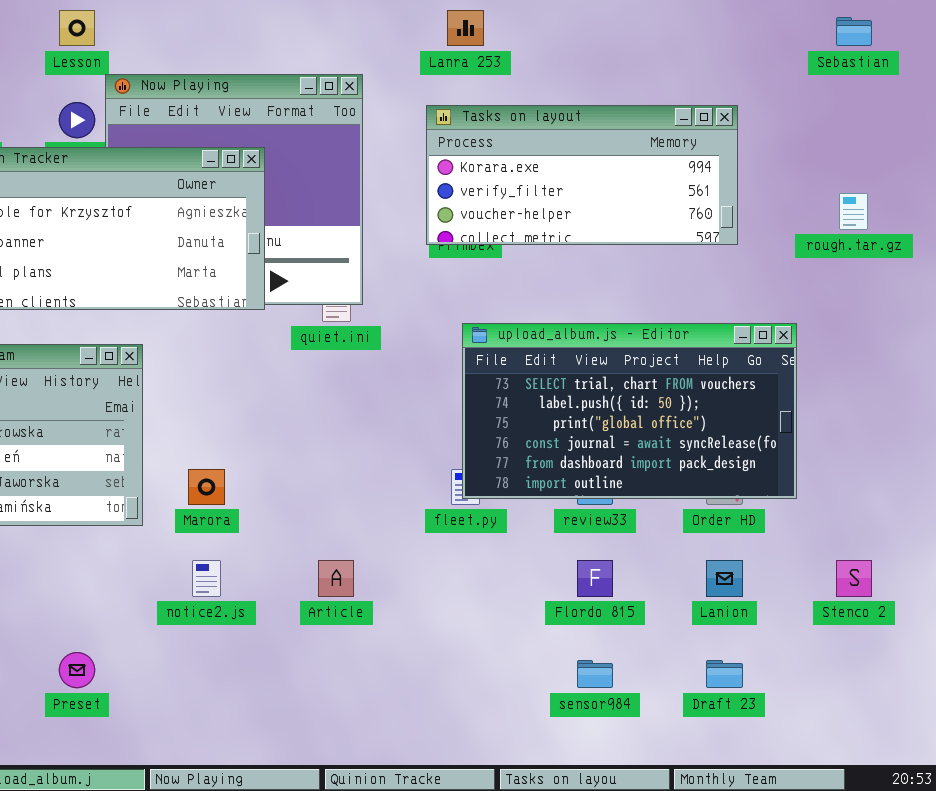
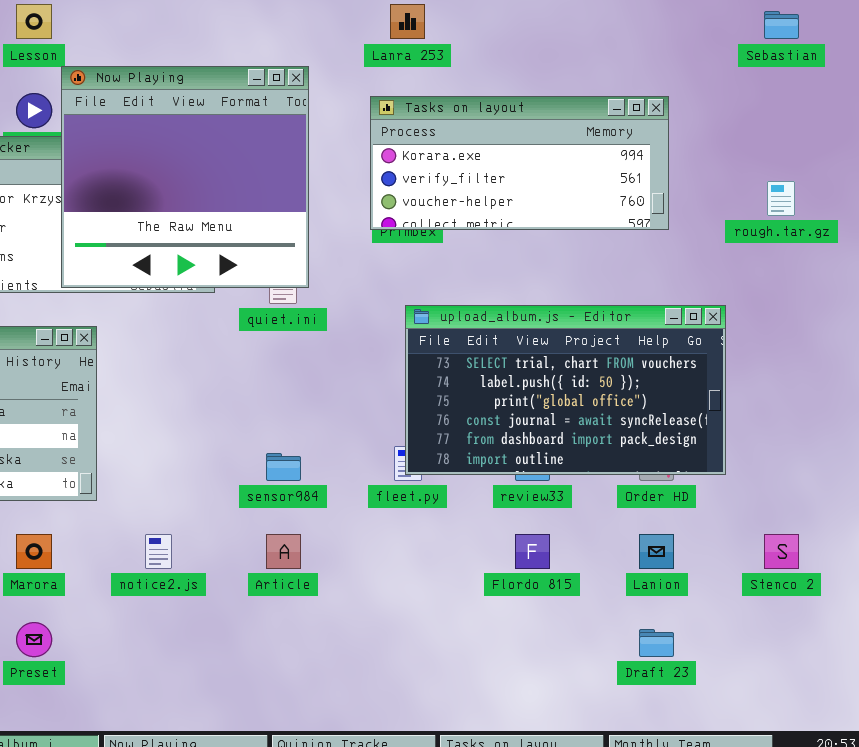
Now Playing: [105,74,363,305] -> [61,66,309,288], raised
Marora: [188,469,225,505] -> [16,534,52,569], moved
sensor984: [577,660,613,688] -> [266,453,301,481], moved

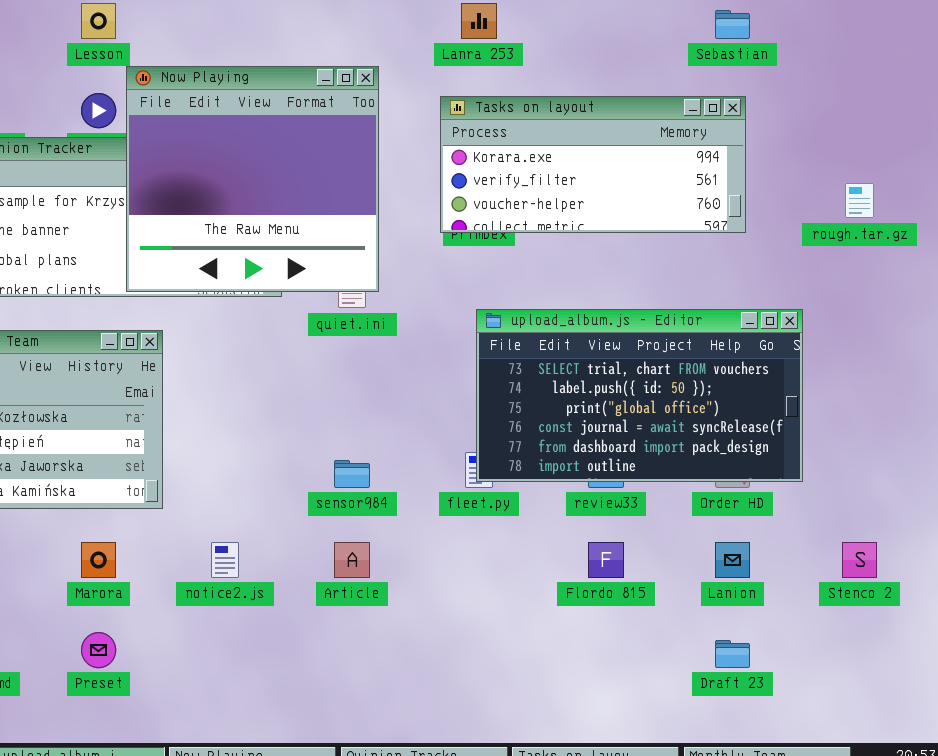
Sebastian: [764,11,799,39] -> [715,10,750,39], moved

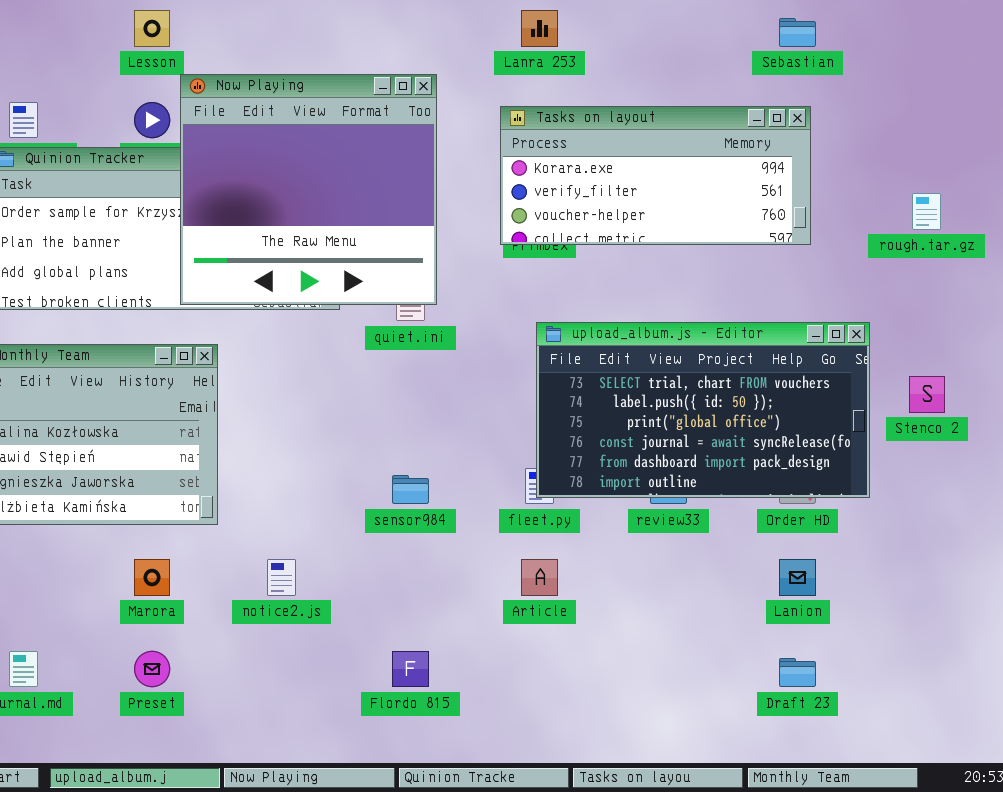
Article: [334,542,370,578] -> [521,559,558,596], moved
Flordo 815: [588,542,624,578] -> [392,651,429,687], moved
Stenco 2: [842,542,877,578] -> [909,376,945,413], moved

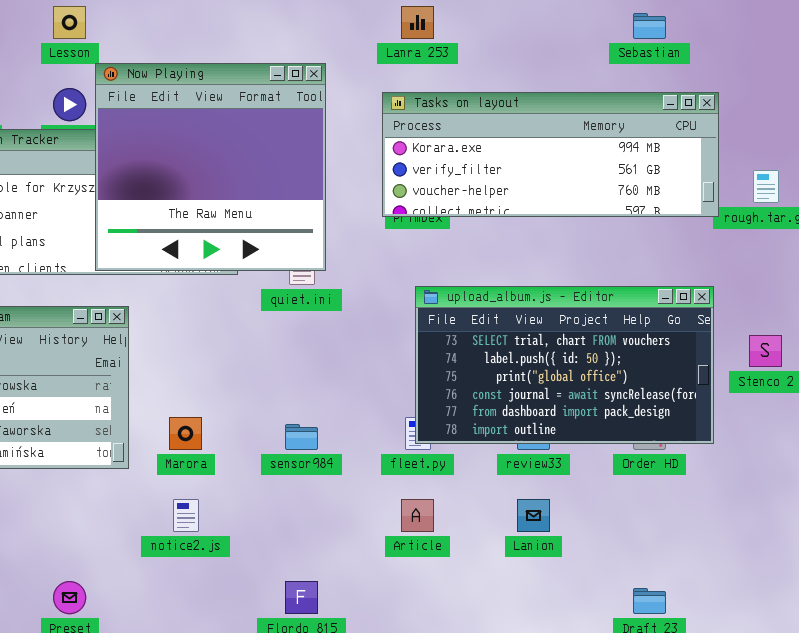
Tasks on layout: [500,106,811,245] -> [382,92,719,217], resized
Marora: [134,559,170,596] -> [169,417,202,450], moved
Lanion: [779,559,816,596] -> [517,499,550,532], moved

